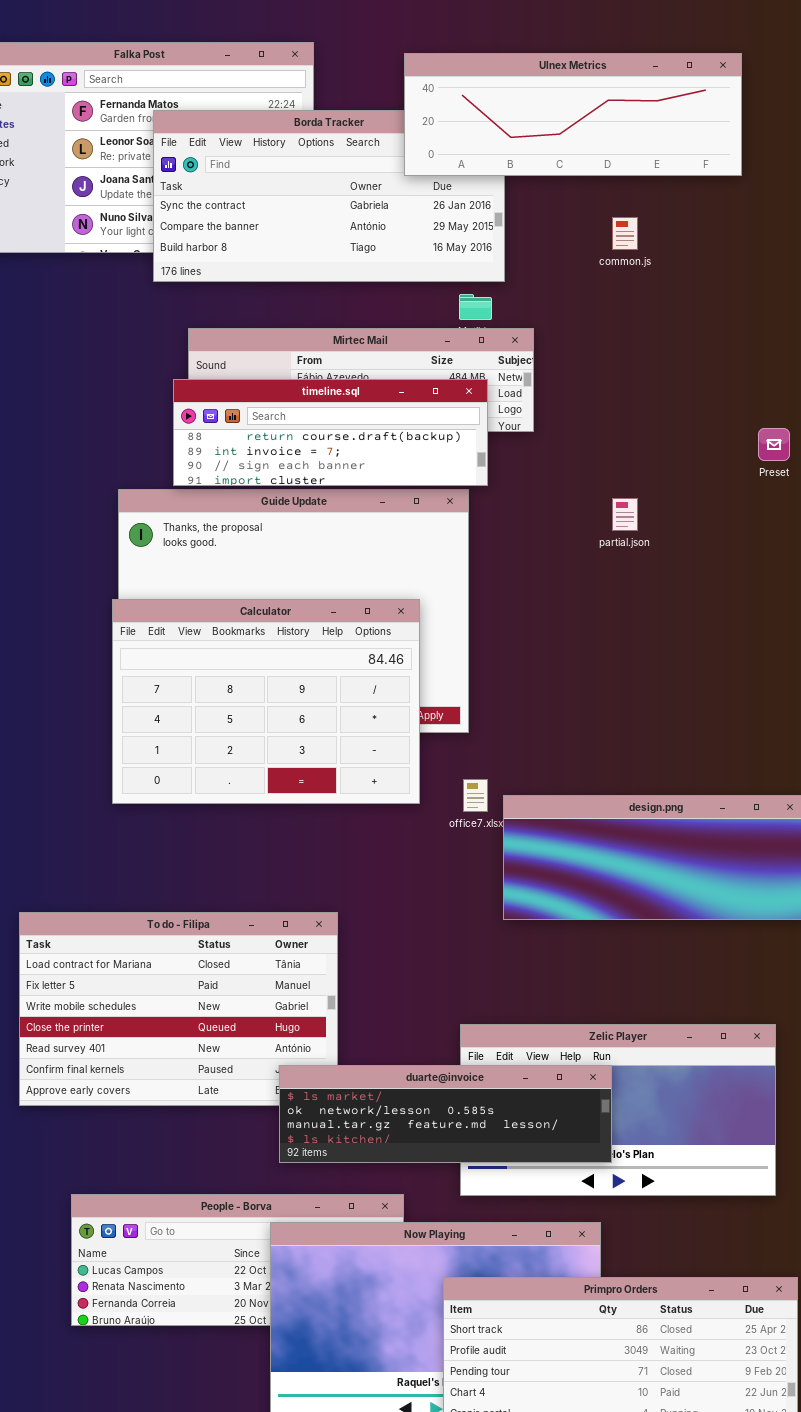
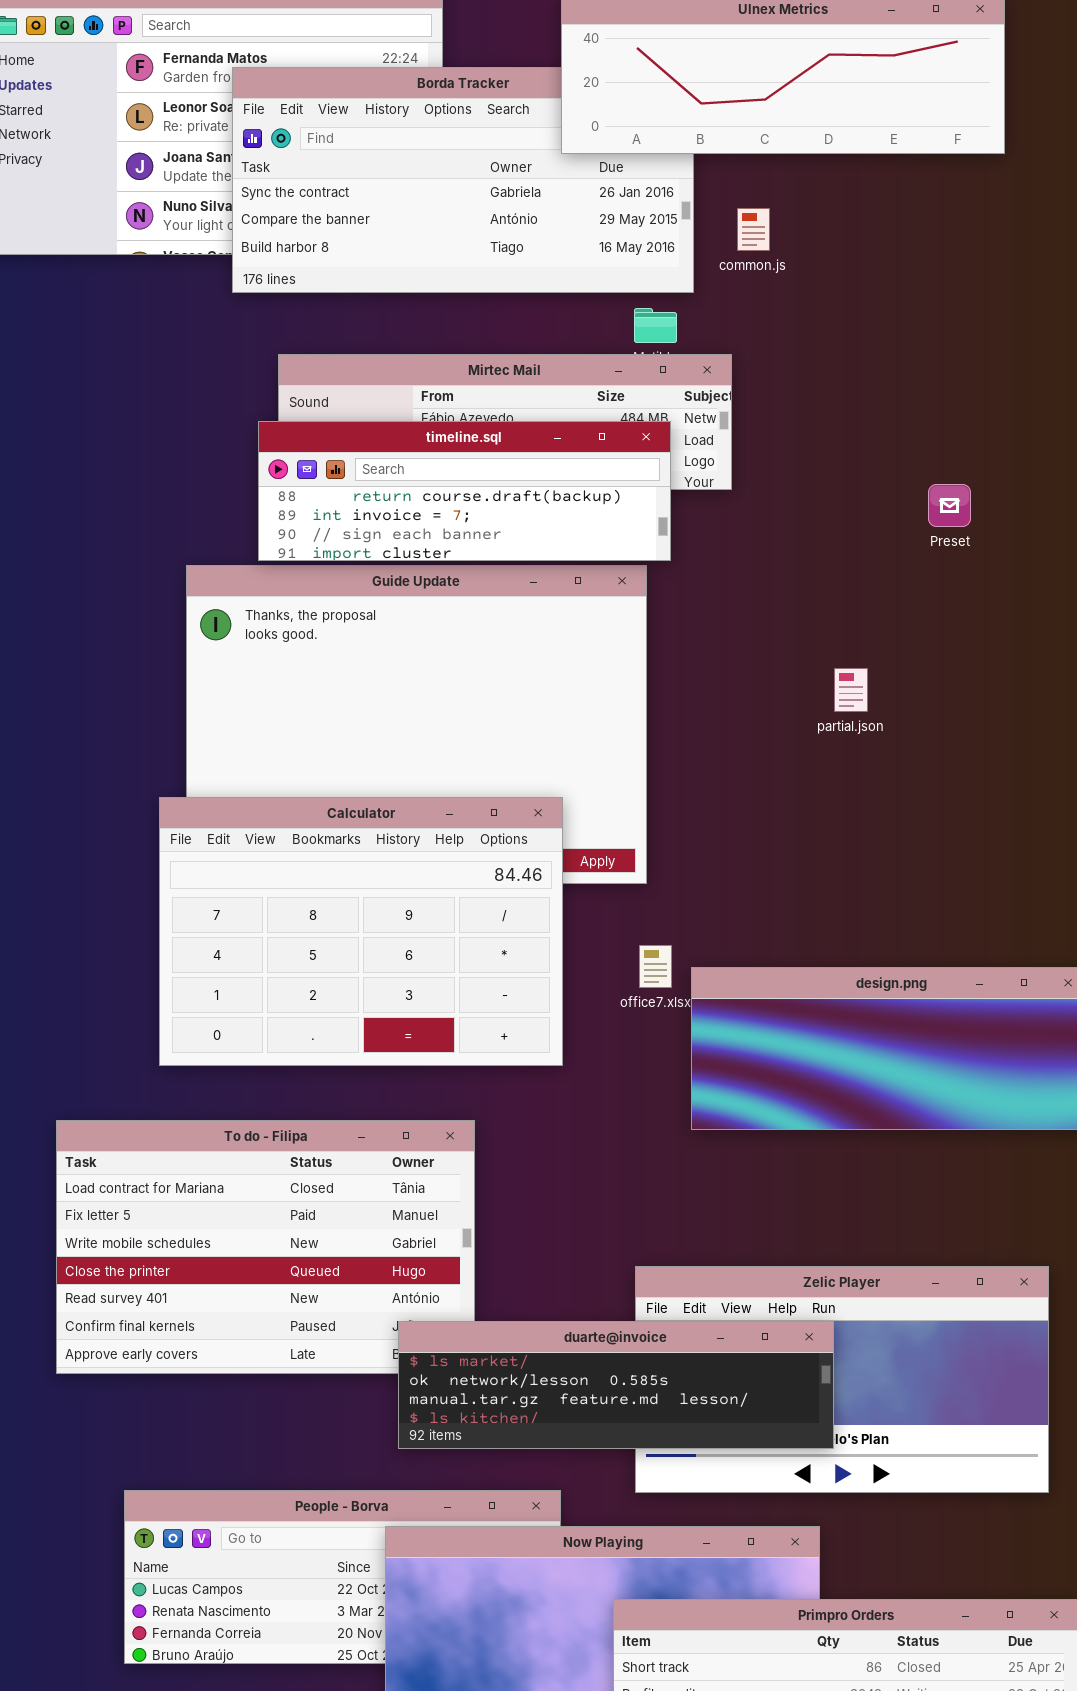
common.js: [612,217,638,250] -> [737,208,770,251], moved
Preset: [758,428,790,461] -> [928,484,971,527], moved
partial.json: [612,498,638,531] -> [834,668,868,712], moved
Calculator: [112,599,420,804] -> [159,797,563,1066], moved

